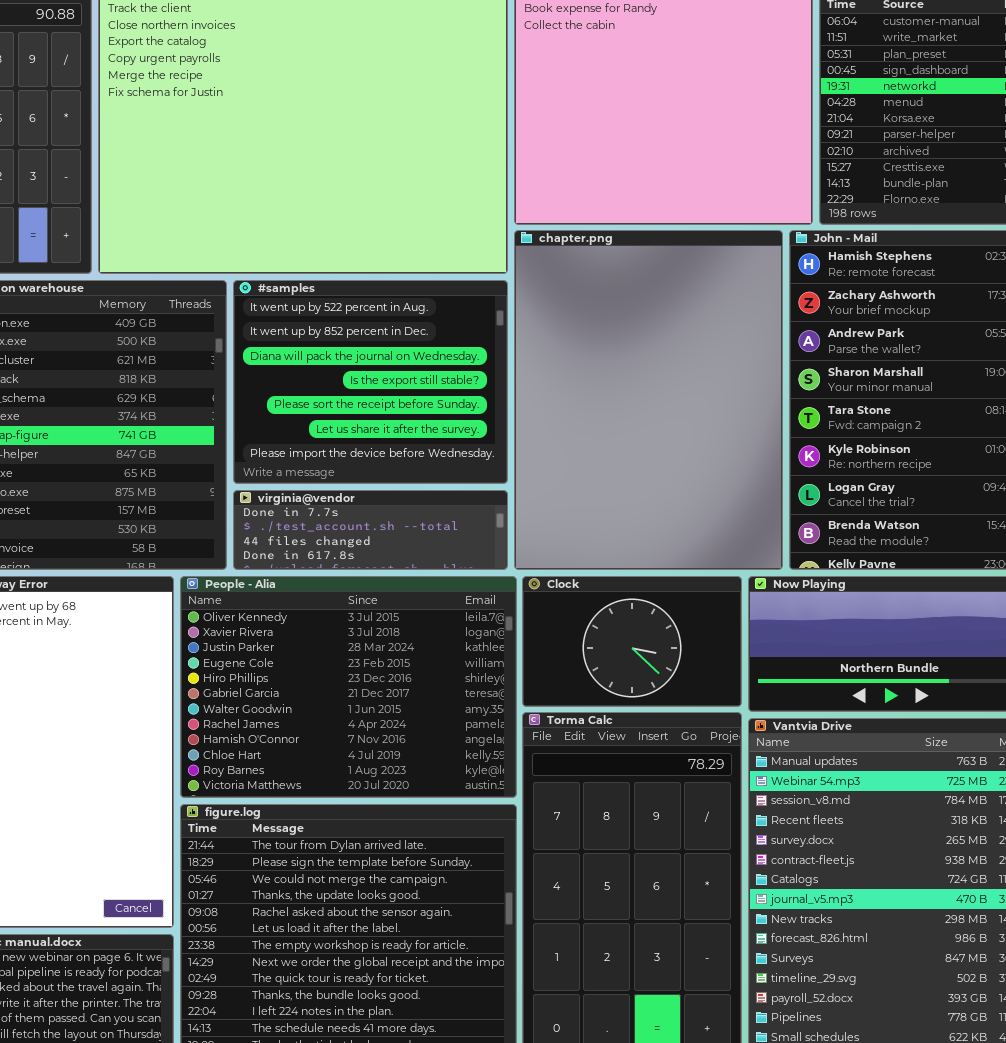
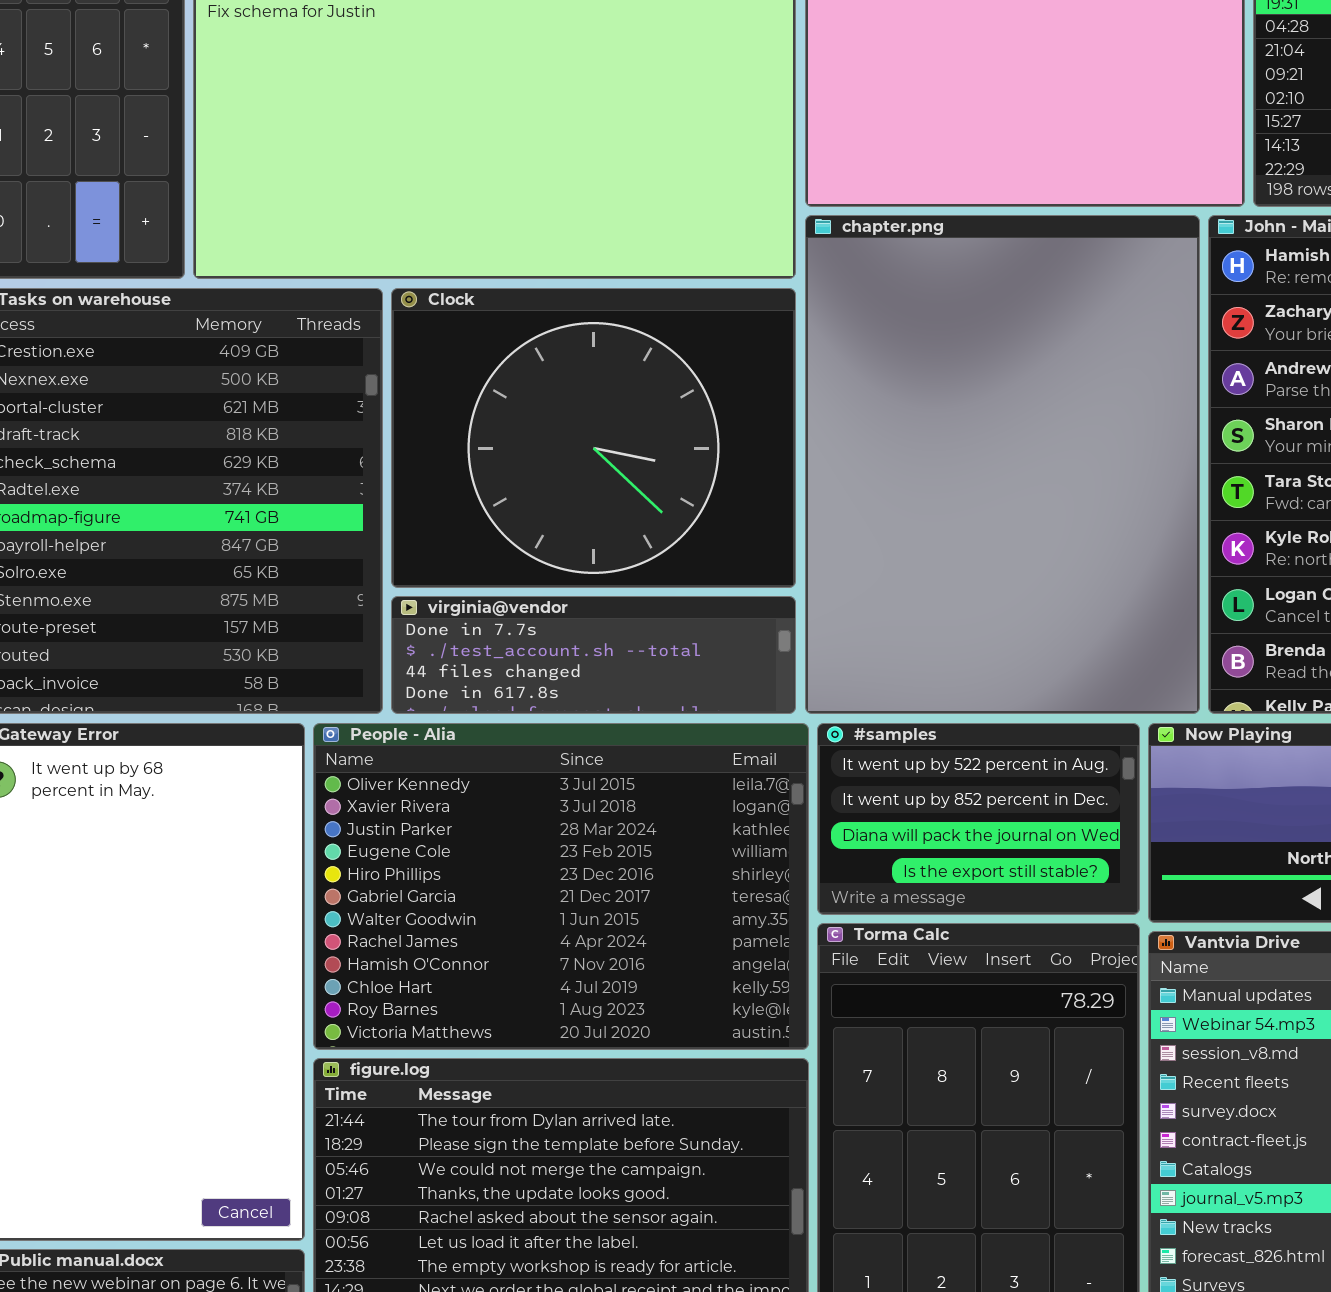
#samples: [233,280,508,484] -> [817,723,1140,915], moved, resized
Clock: [522,576,742,707] -> [391,288,796,588], moved, resized

